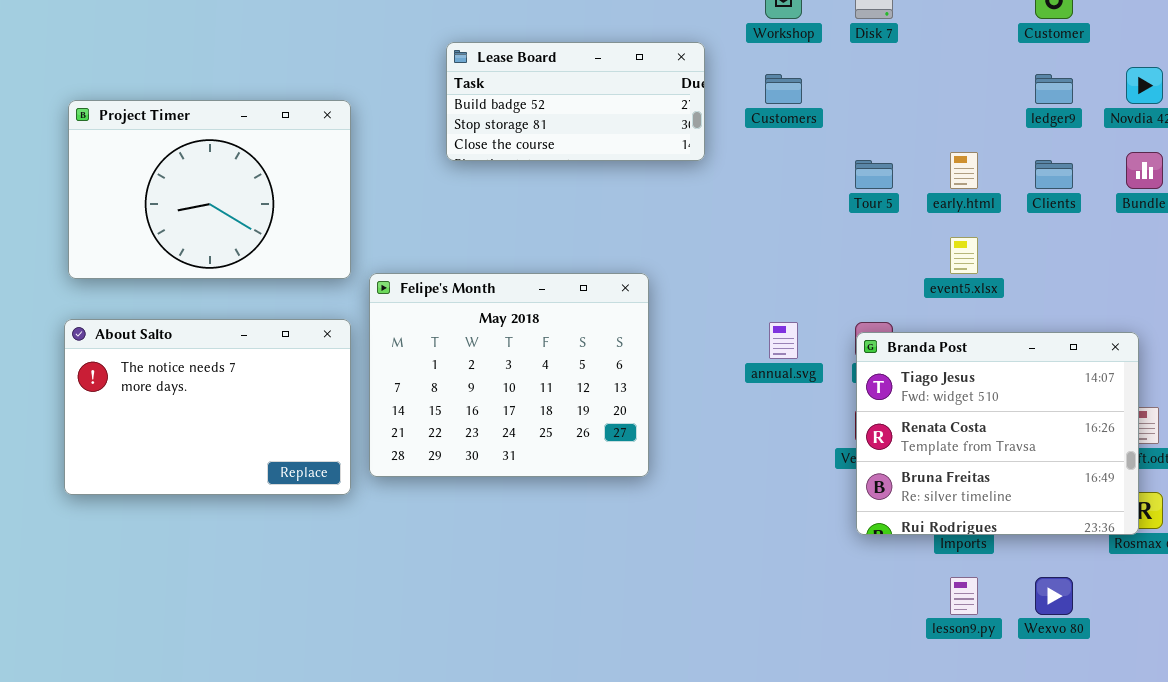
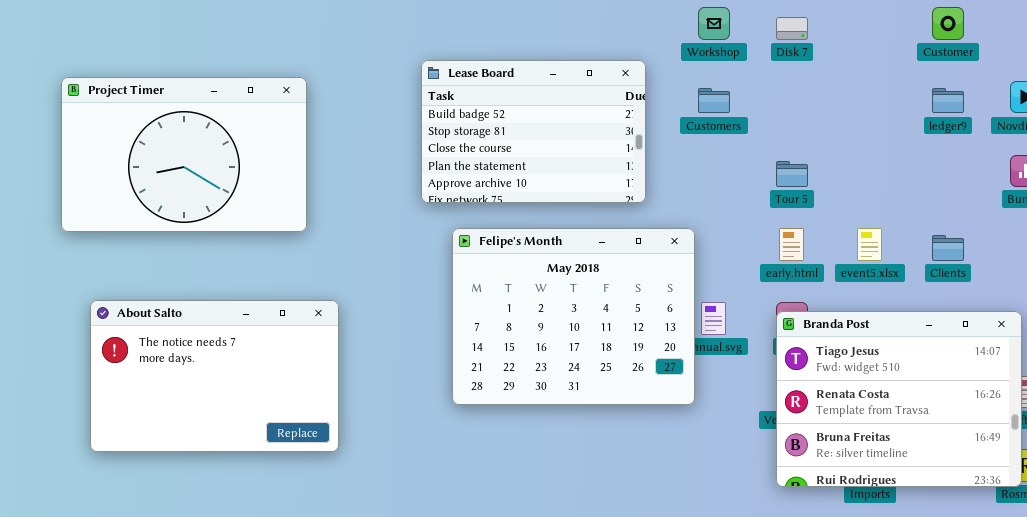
Lease Board: [446,42,705,161] -> [421,60,646,203], resized
Project Timer: [68,100,351,279] -> [61,77,307,232], moved
early.html: [950,152,978,189] -> [779,228,804,261], moved
Clients: [1035,160,1073,189] -> [932,235,964,261], moved
Felipe's Month: [369,273,649,477] -> [452,228,695,405], moved

